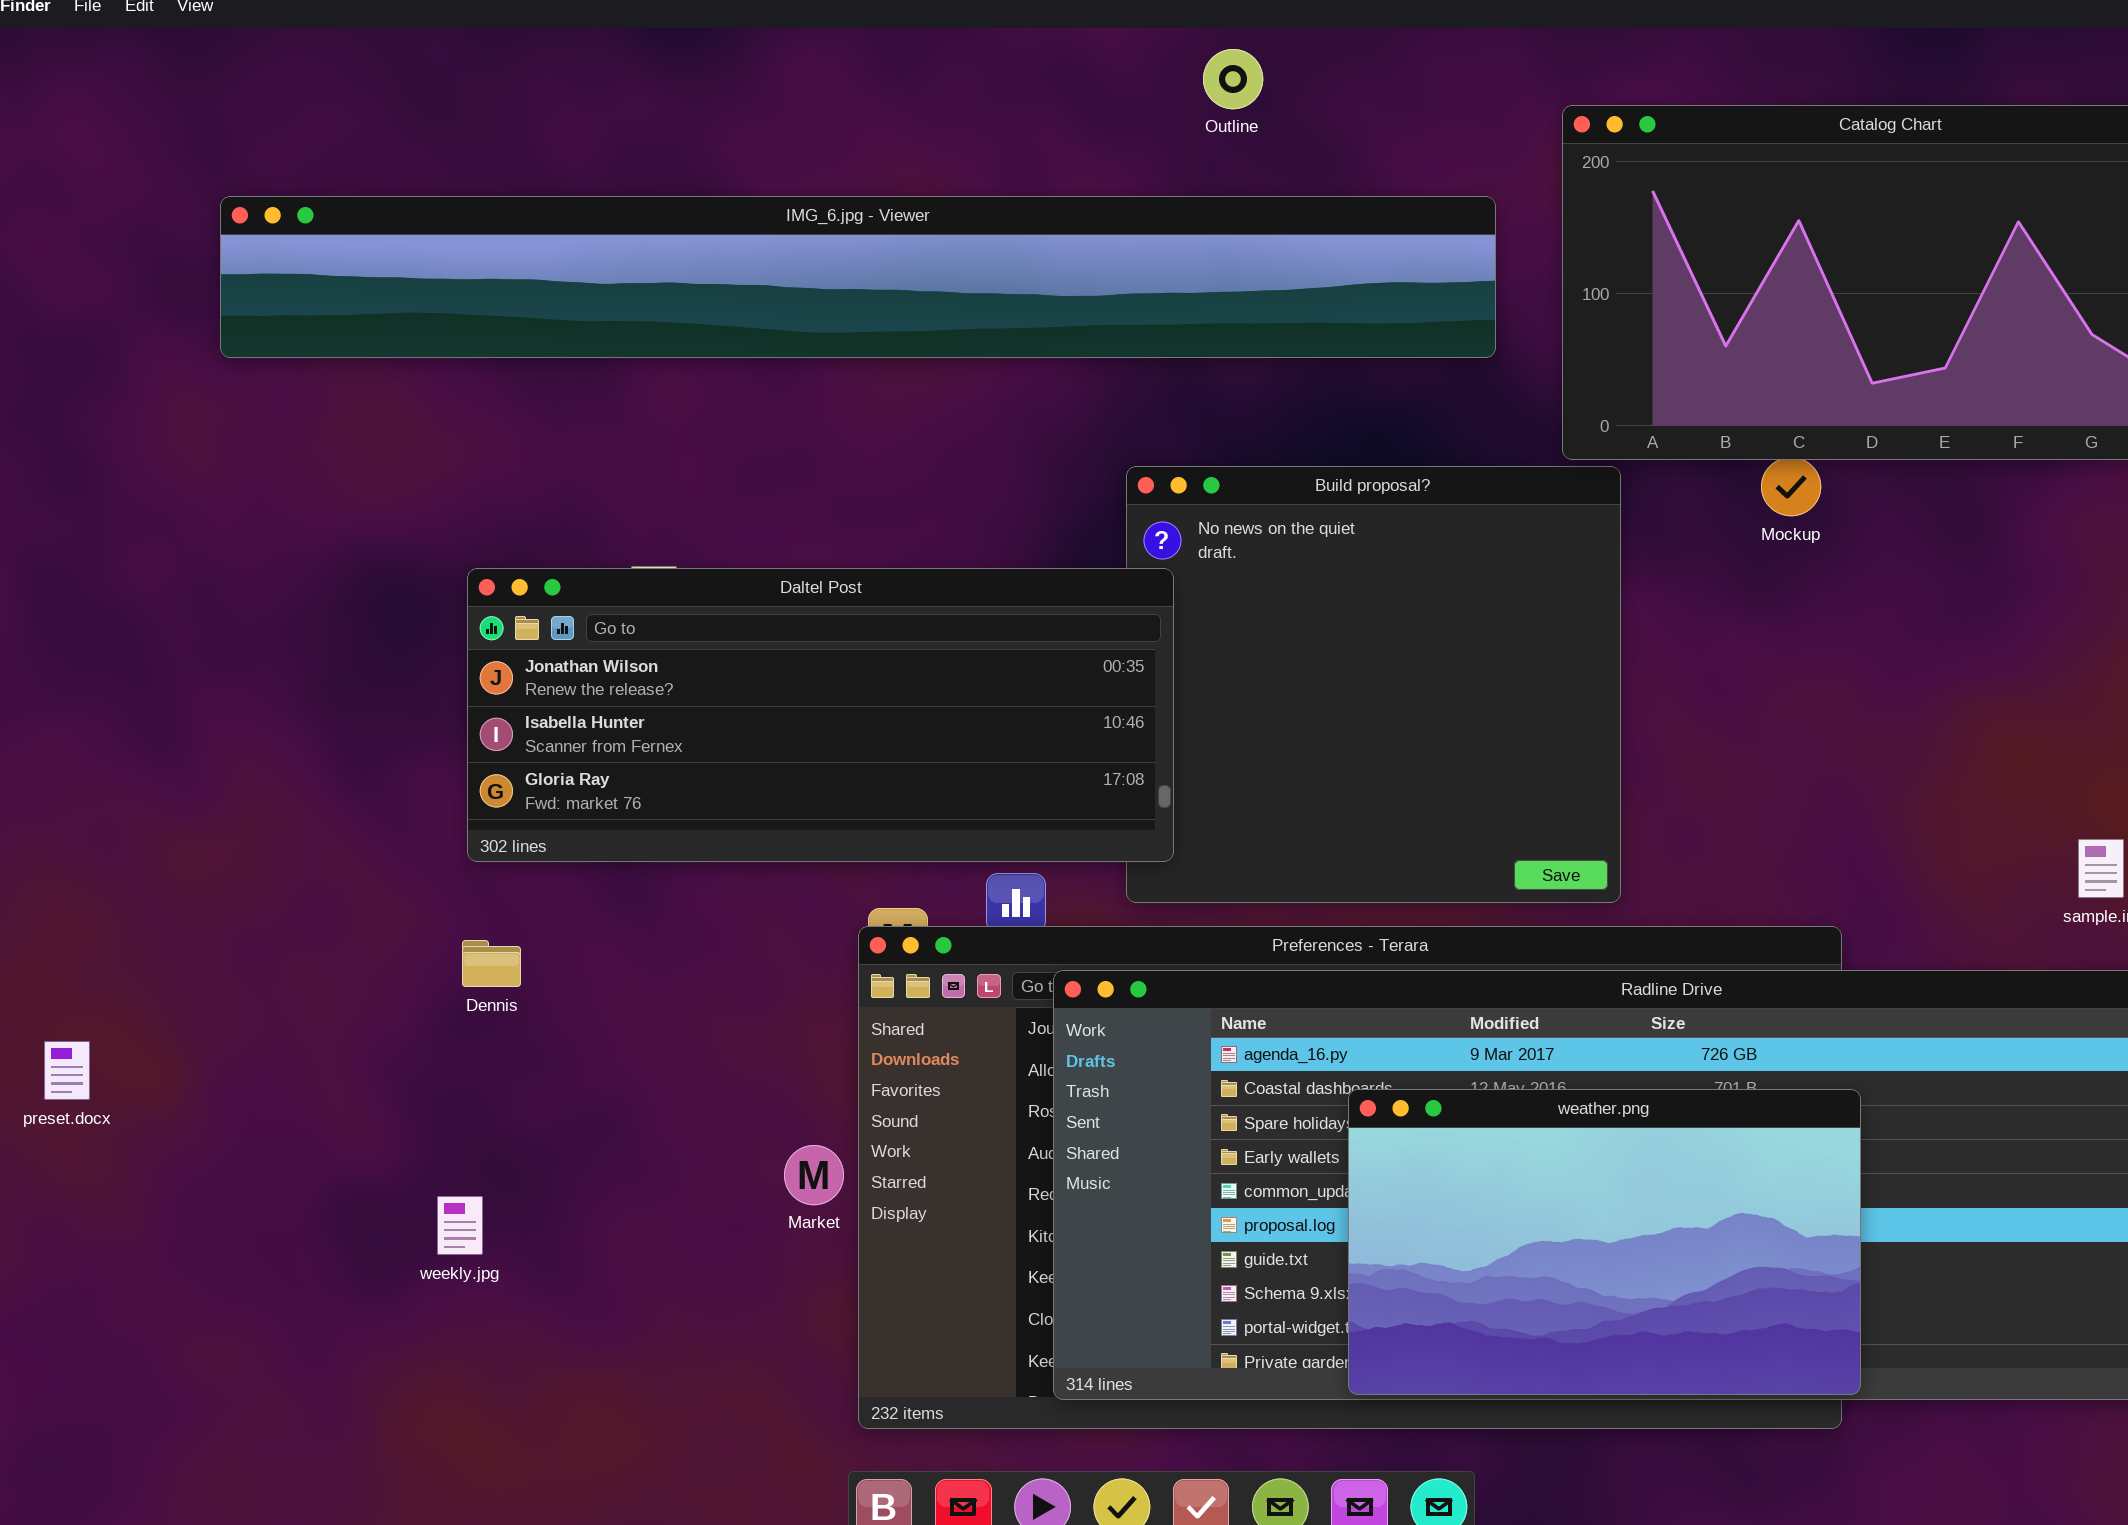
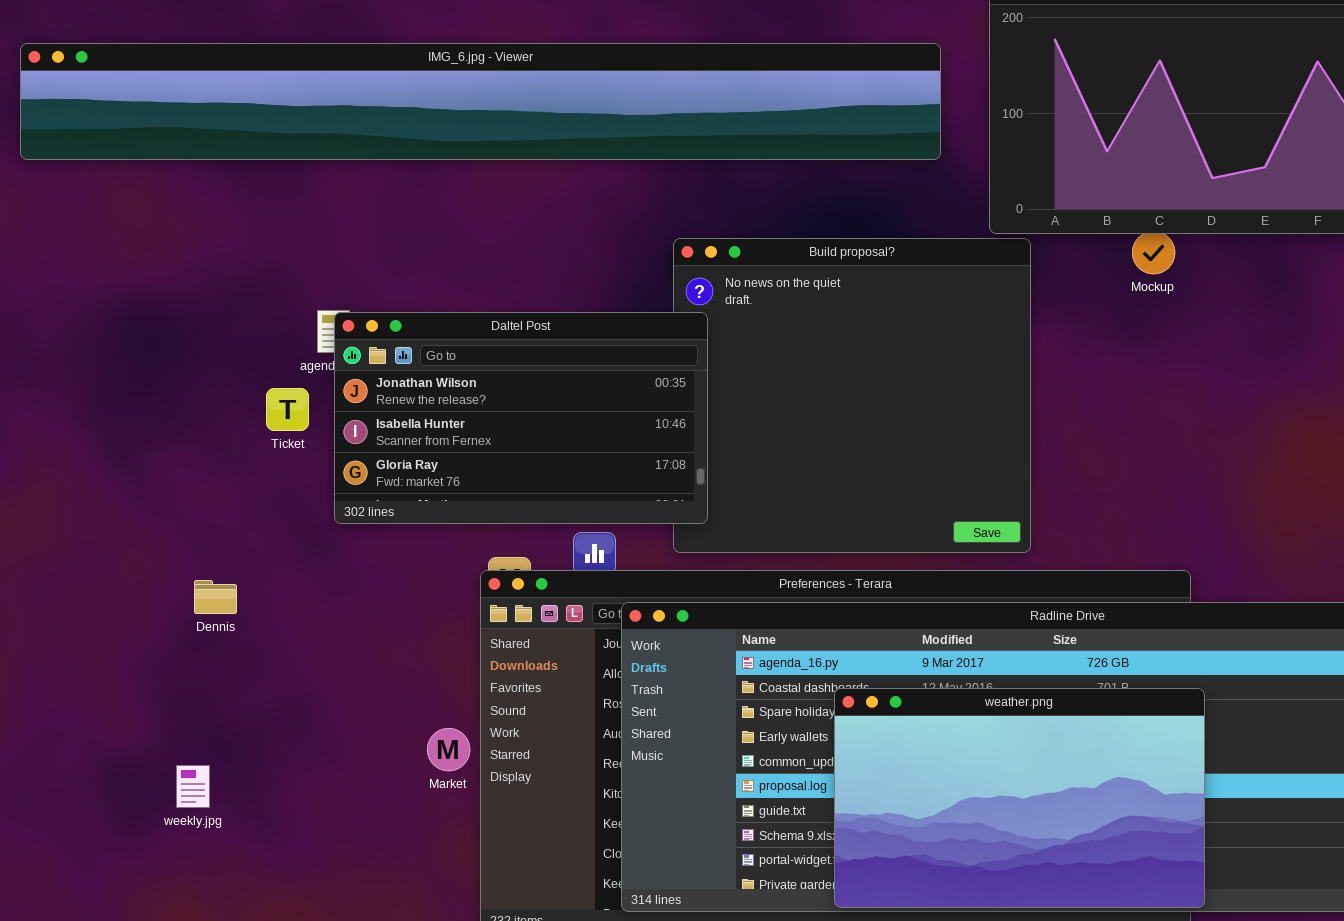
Daltel Post: [467,568,1174,862] -> [334,312,708,524], resized

